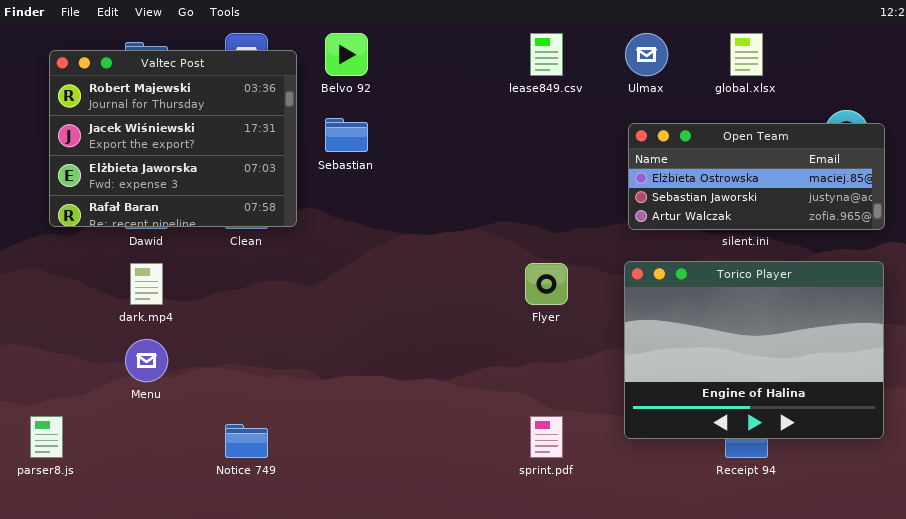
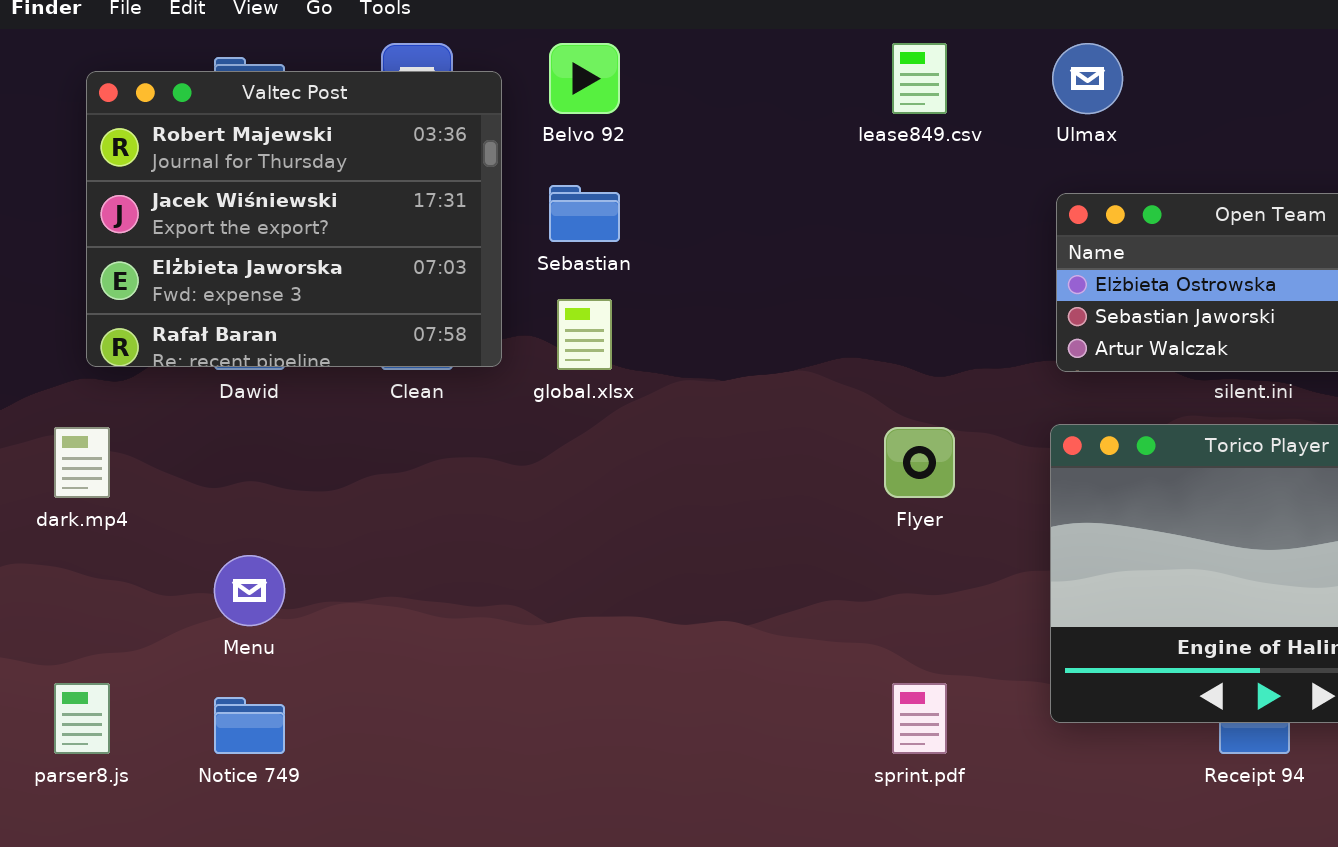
global.xlsx: [730,33,763,76] -> [557,299,612,370], moved
dark.mp4: [130,263,163,305] -> [54,427,110,498], moved
Notice 749: [225,424,268,458] -> [214,697,285,754], moved

